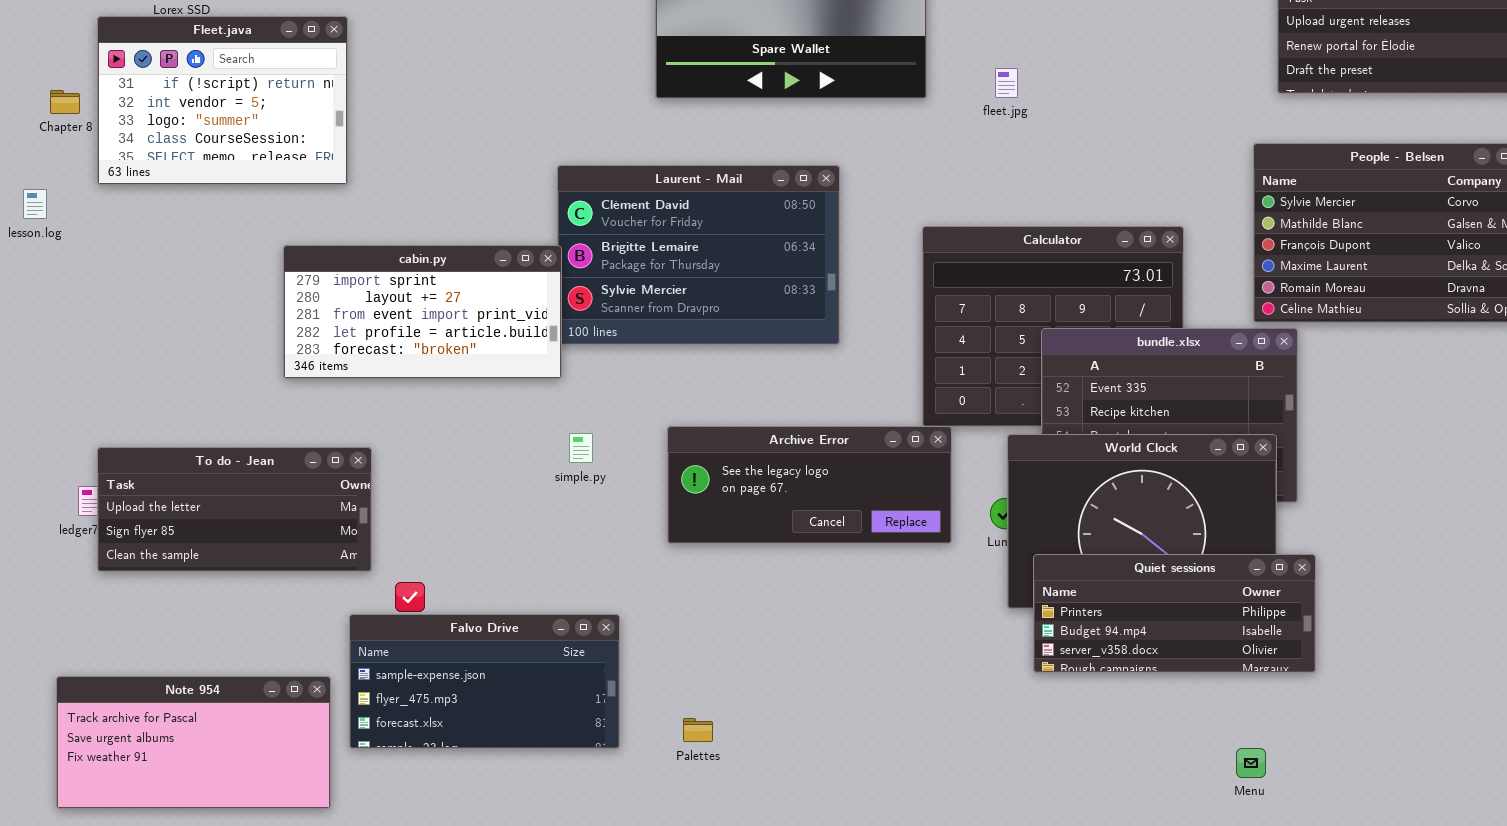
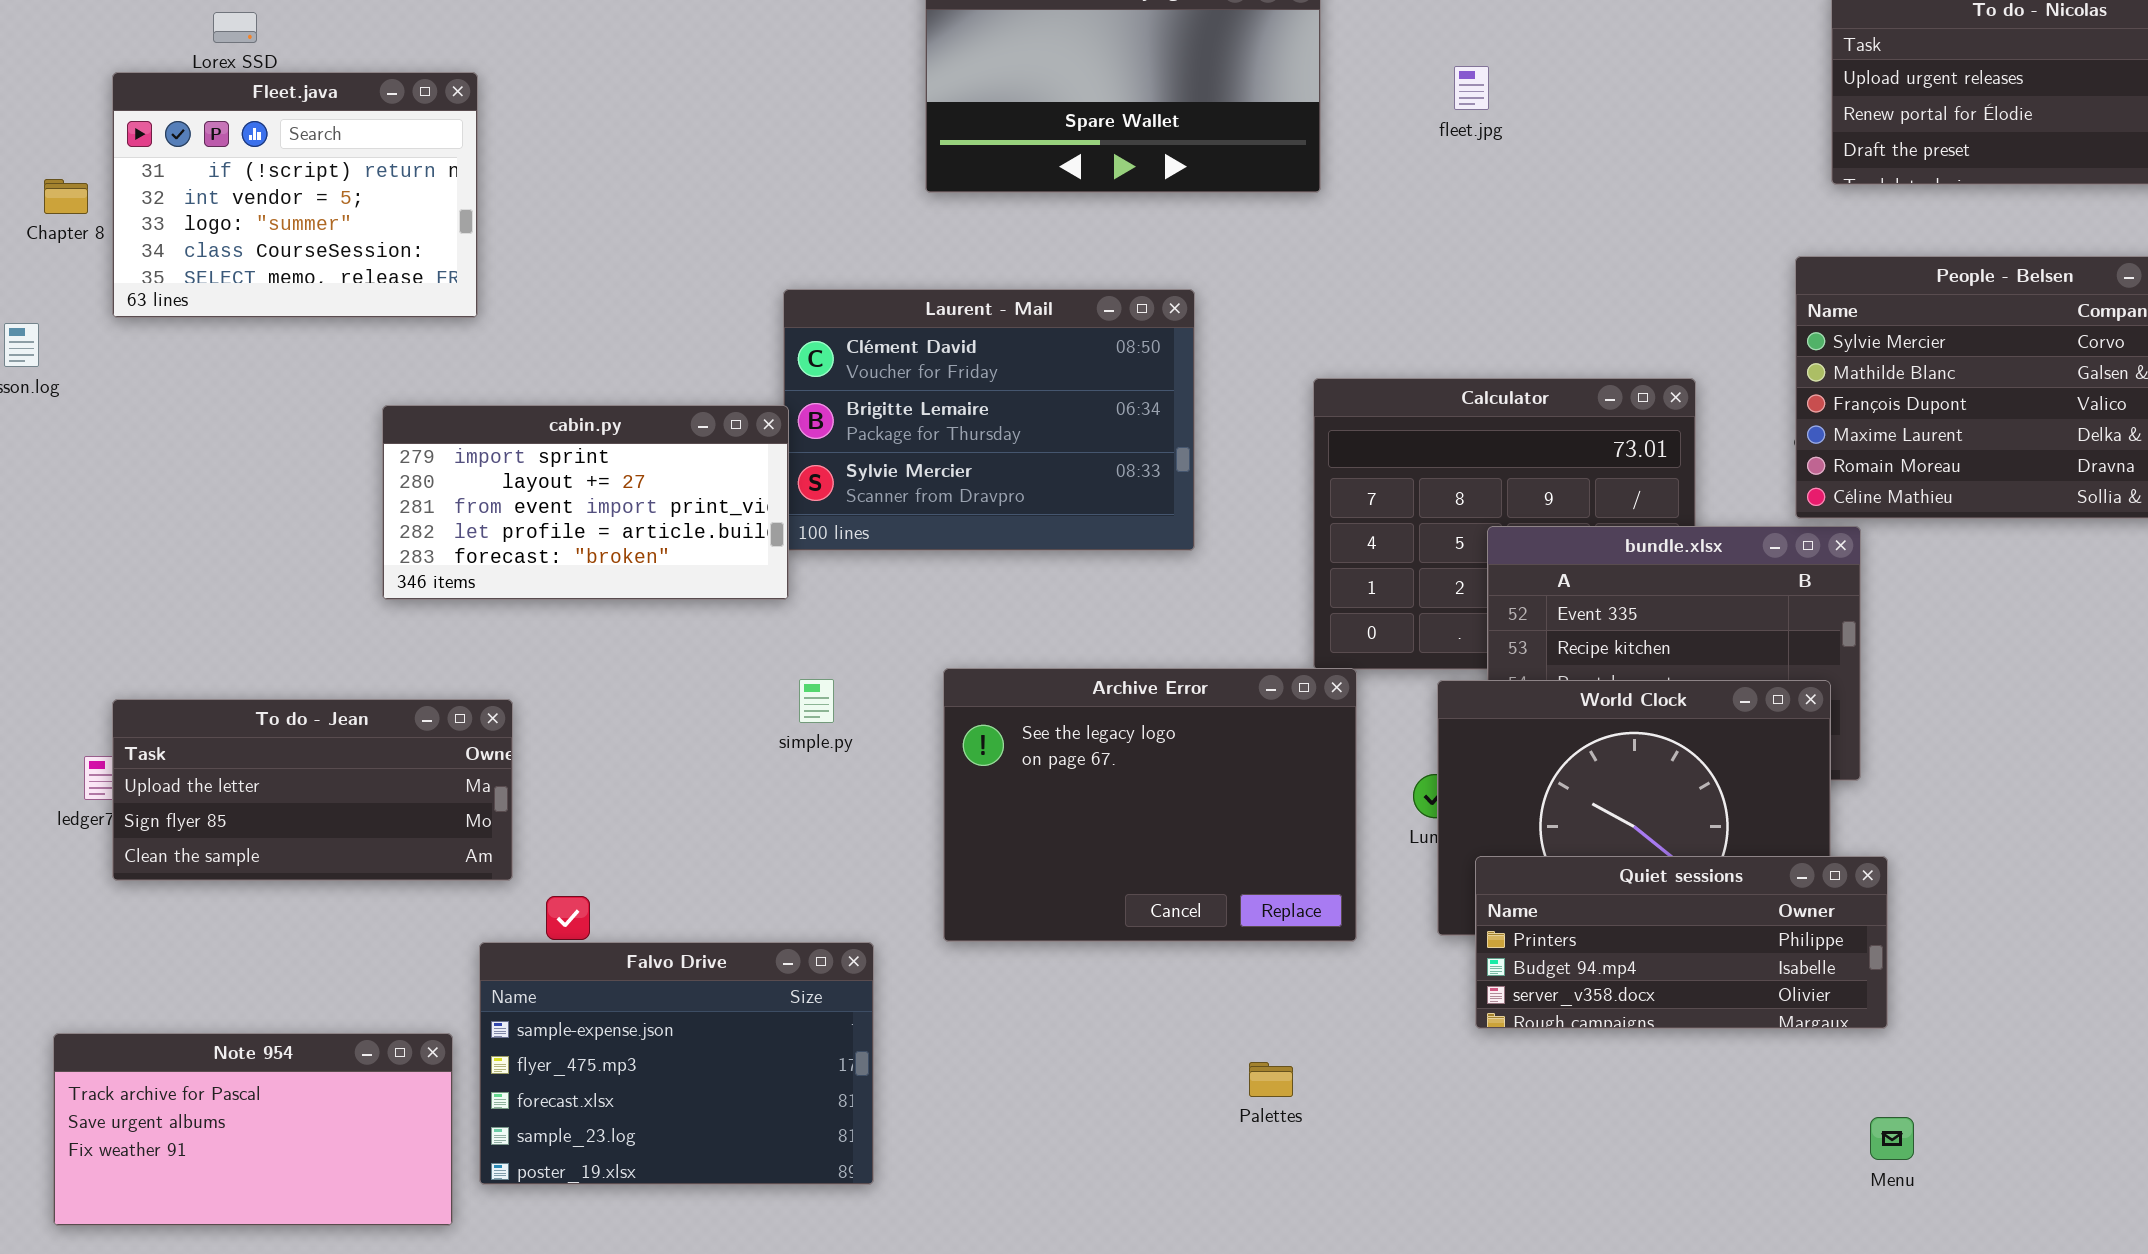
fleet.jpg: [995,68,1018,98] -> [1454,66,1489,110], moved
Archive Error: [667,426,952,544] -> [943,668,1357,942], resized
Falvo Drive: [349,614,620,749] -> [479,942,874,1185], resized
Palettes: [683,718,713,742] -> [1249,1062,1293,1097], moved
Menu: [1236,748,1266,778] -> [1870,1117,1914,1160], moved

